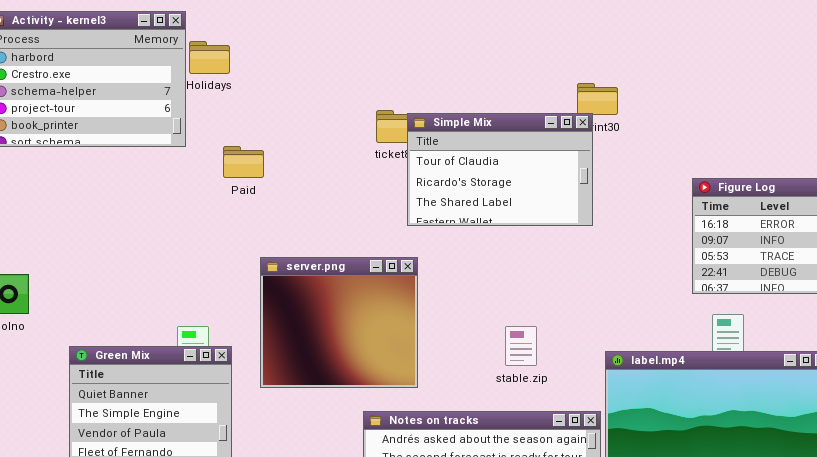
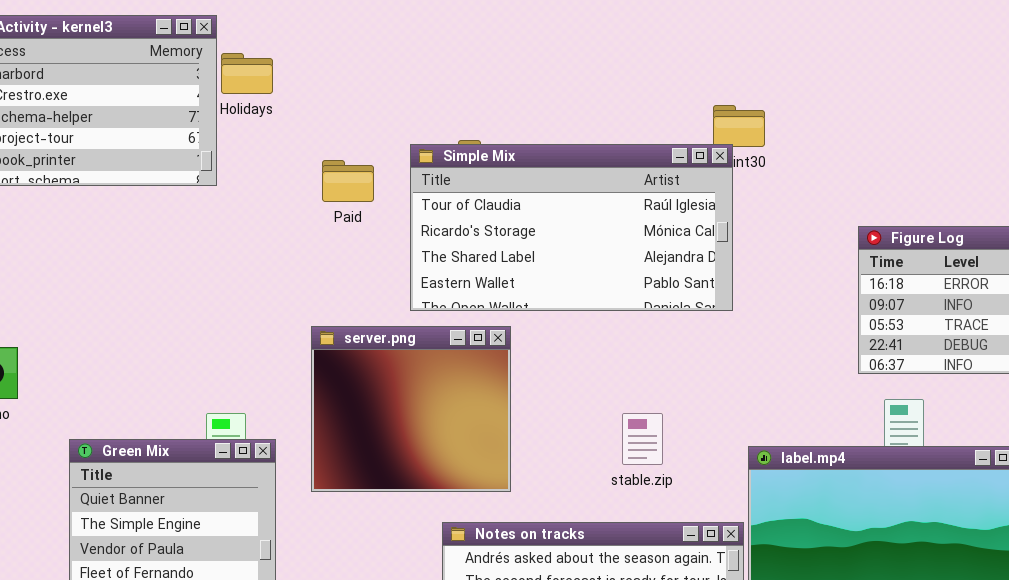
Simple Mix: [407,113,593,226] -> [410,144,733,311], resized
Paid: [223,146,264,178] -> [322,160,374,202], moved

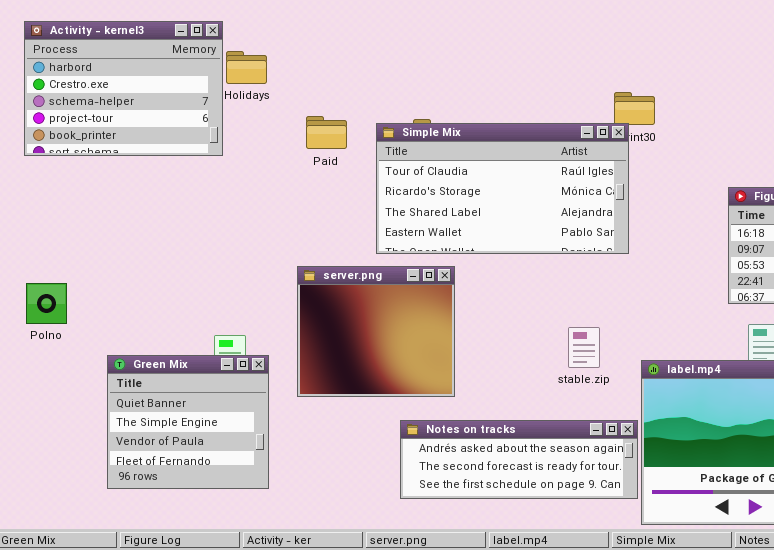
Paid: [322,160,374,202] -> [306,116,347,149], moved
stable.zip: [622,413,663,465] -> [568,327,600,368], moved

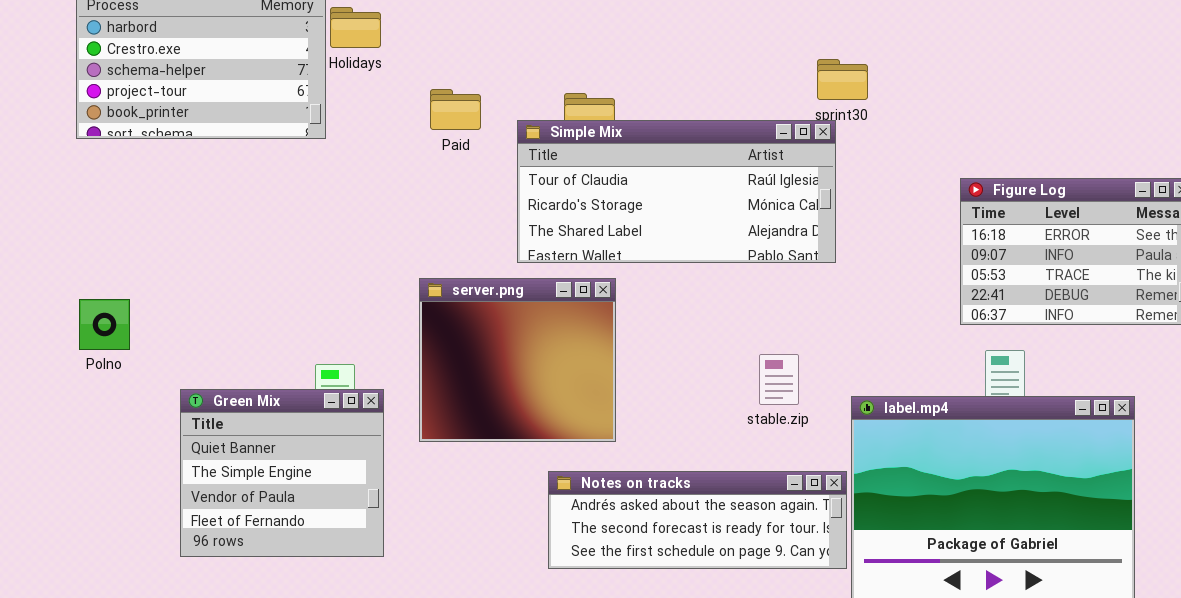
Simple Mix: [376,123,629,254] -> [517,120,836,263], resized

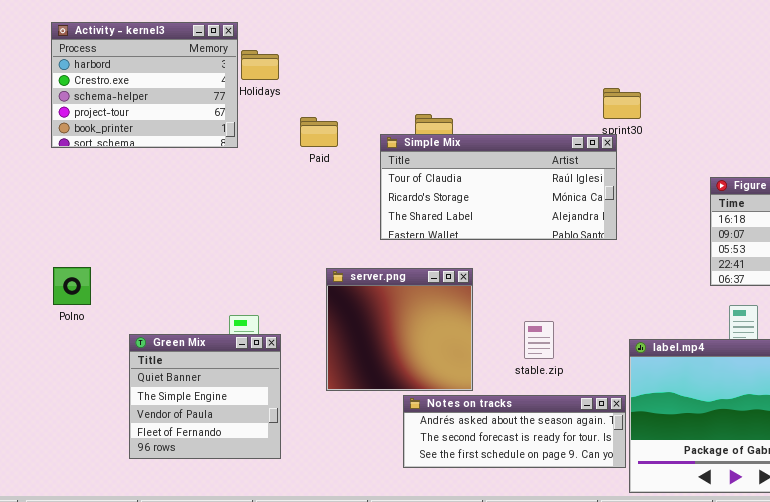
Paid: [430,89,481,130] -> [300,117,338,147], moved
server.png: [419,278,616,442] -> [326,268,473,391], moved
stable.zip: [759,354,799,405] -> [524,321,554,359], moved

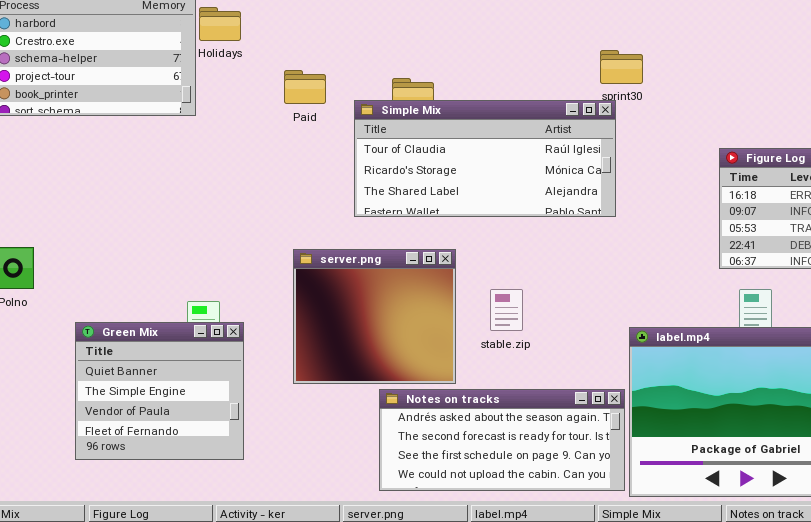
Paid: [300,117,338,147] -> [284,70,326,104], moved
stable.zip: [524,321,554,359] -> [490,289,523,331], moved
Notes on tracks: [403,395,626,468] -> [379,389,625,491], resized

